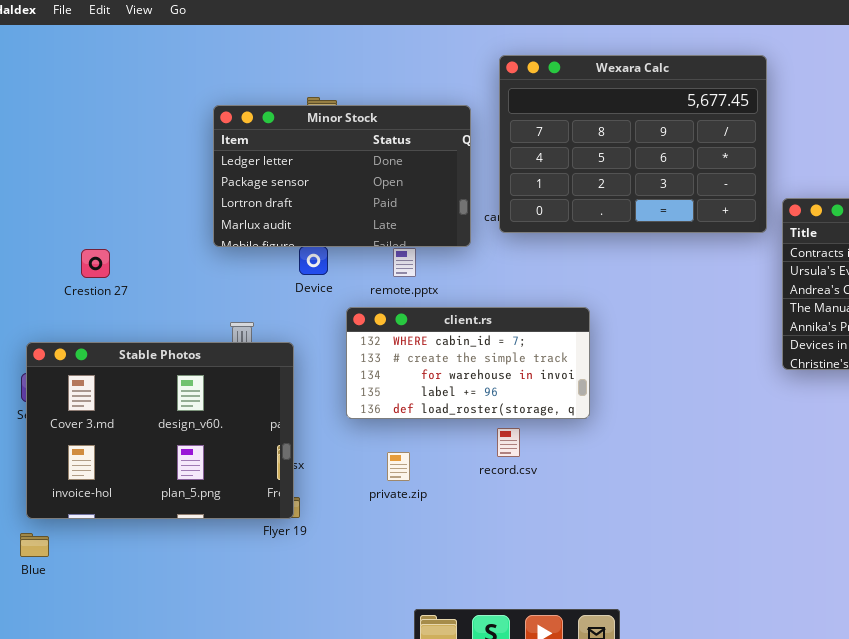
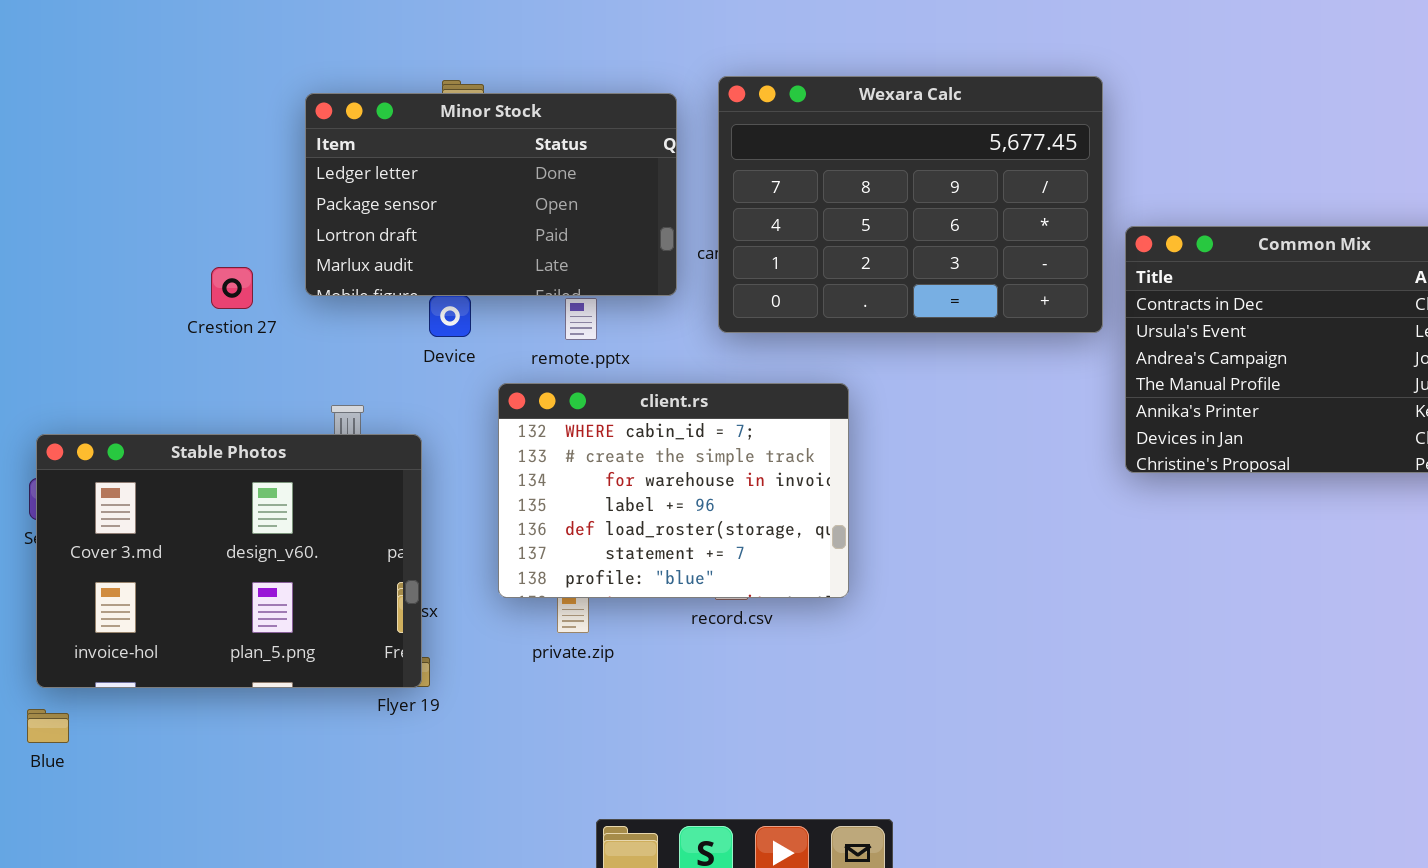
Wexara Calc: [499,55,767,233] -> [718,76,1103,333], moved
Crestion 27: [81,249,110,278] -> [211,267,253,309], moved
client.rs: [346,307,590,419] -> [498,383,849,598], resized

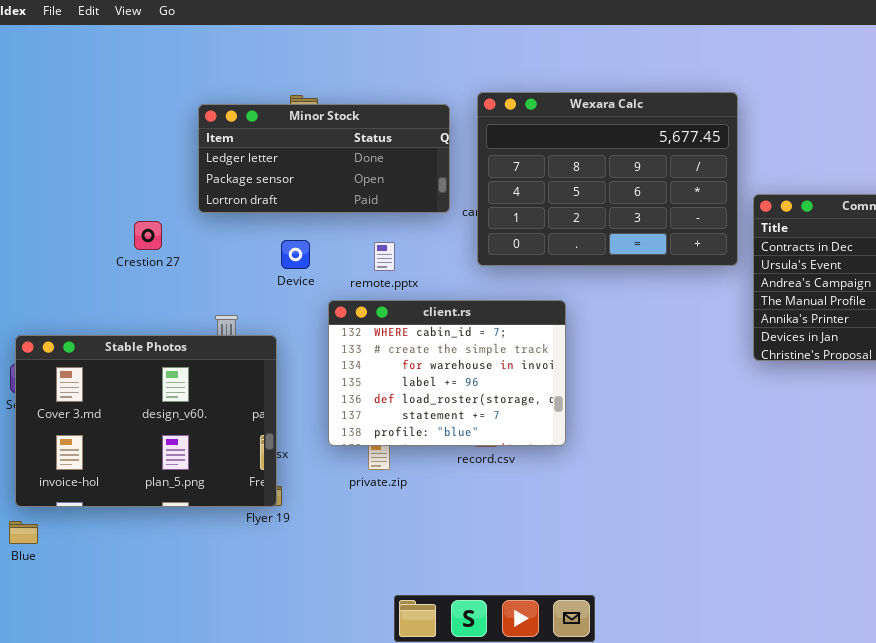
Minor Stock: [305,93,677,296] -> [198,104,450,213], resized

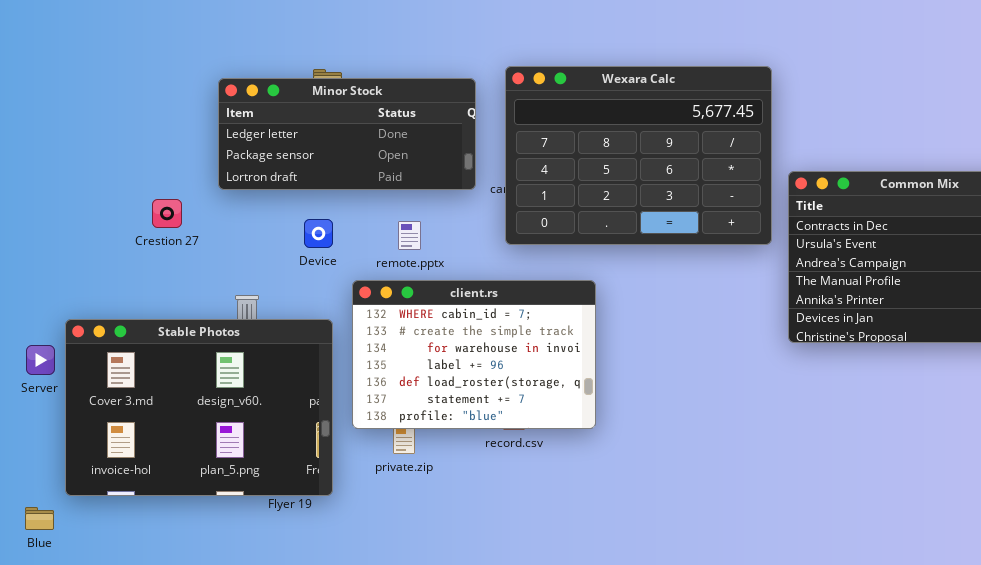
Stable Photos: [15,335,277,507] -> [65,319,333,496], moved

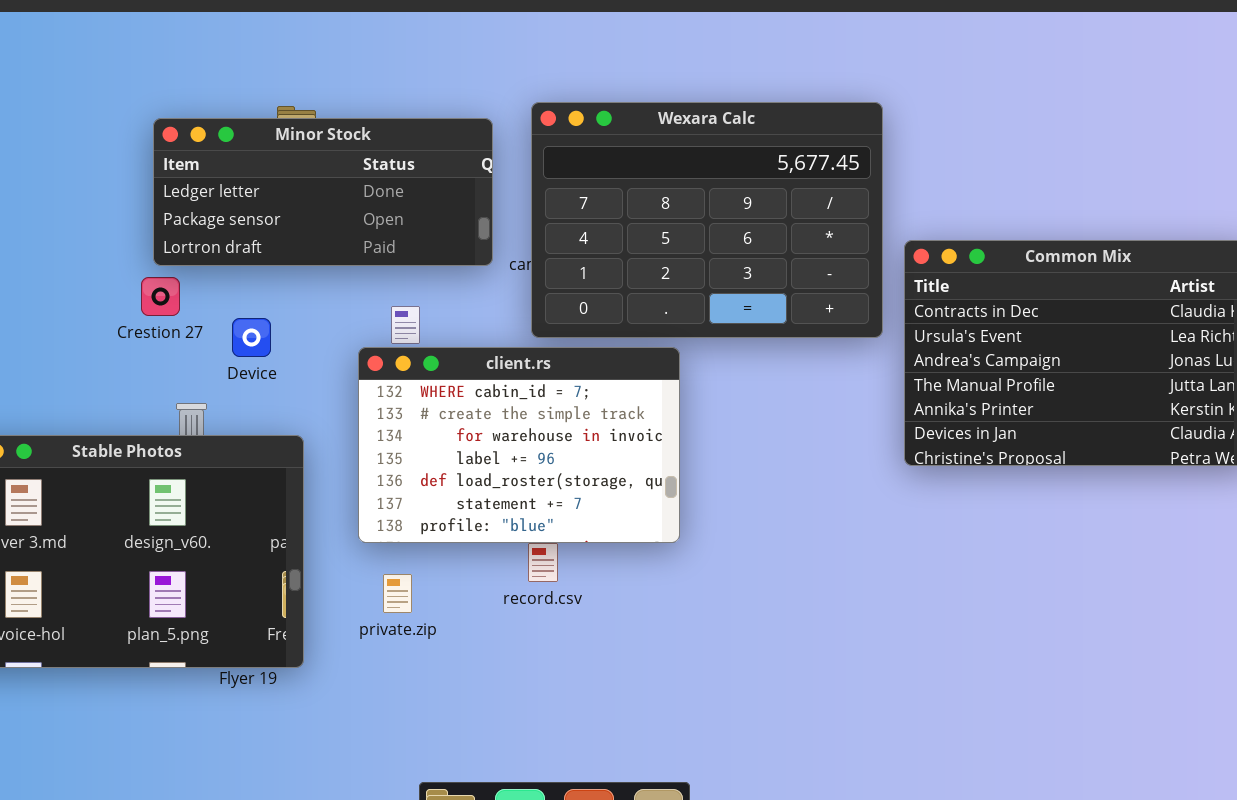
Crestion 27: [152,199,182,228] -> [141,277,180,316], moved
Device: [304,219,333,248] -> [232,318,271,357], moved
client.rs: [352,280,596,429] -> [358,347,680,543], moved

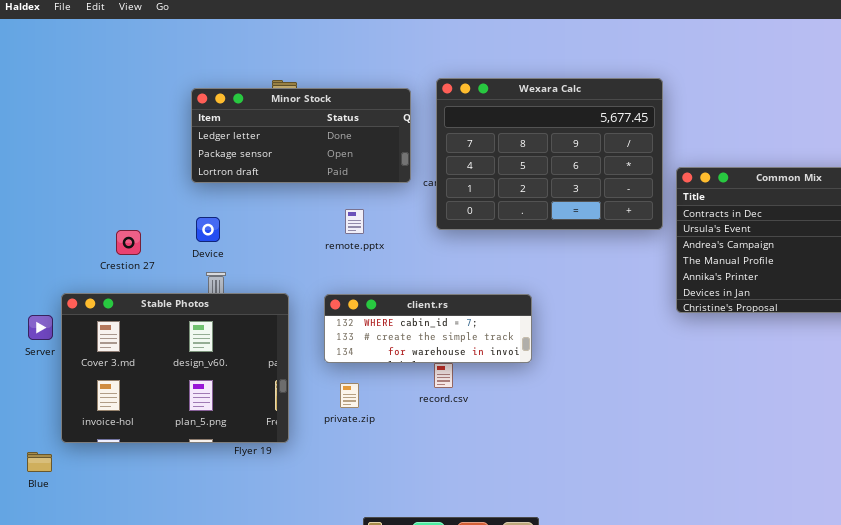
Crestion 27: [141,277,180,316] -> [116,230,141,255], moved
Device: [232,318,271,357] -> [196,217,220,242], moved
client.rs: [358,347,680,543] -> [324,294,532,363], resized

